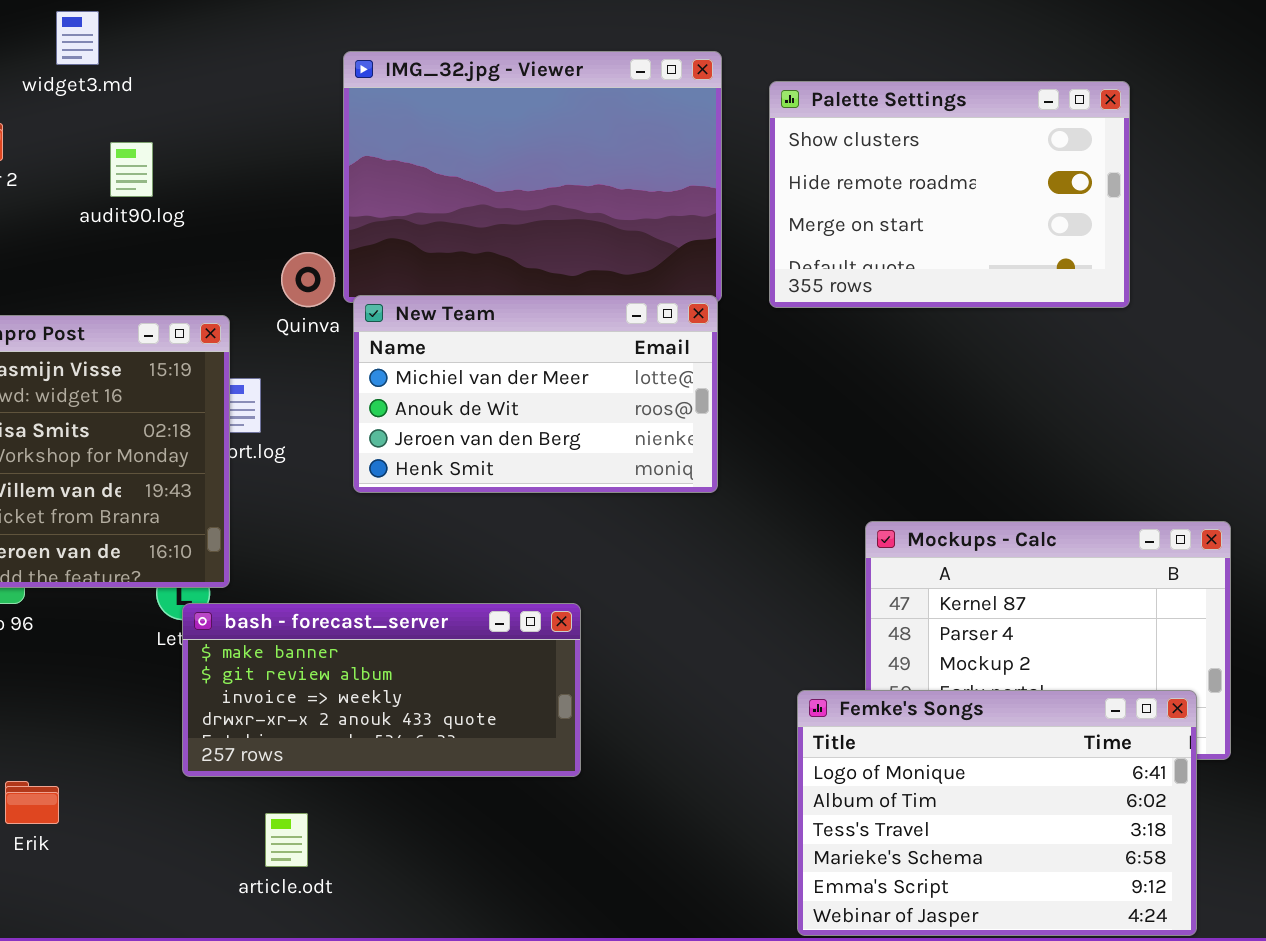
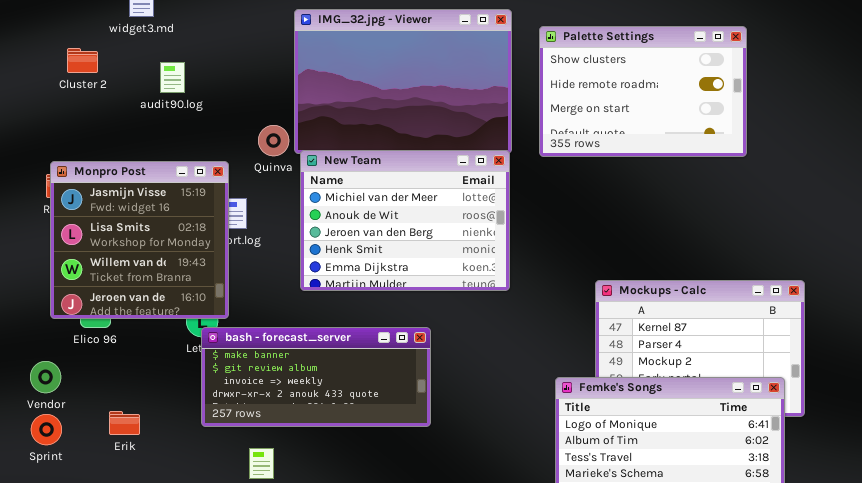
New Team: [353,295,718,493] -> [300,150,510,291], resized
Erik: [5,781,59,824] -> [109,411,140,435], moved

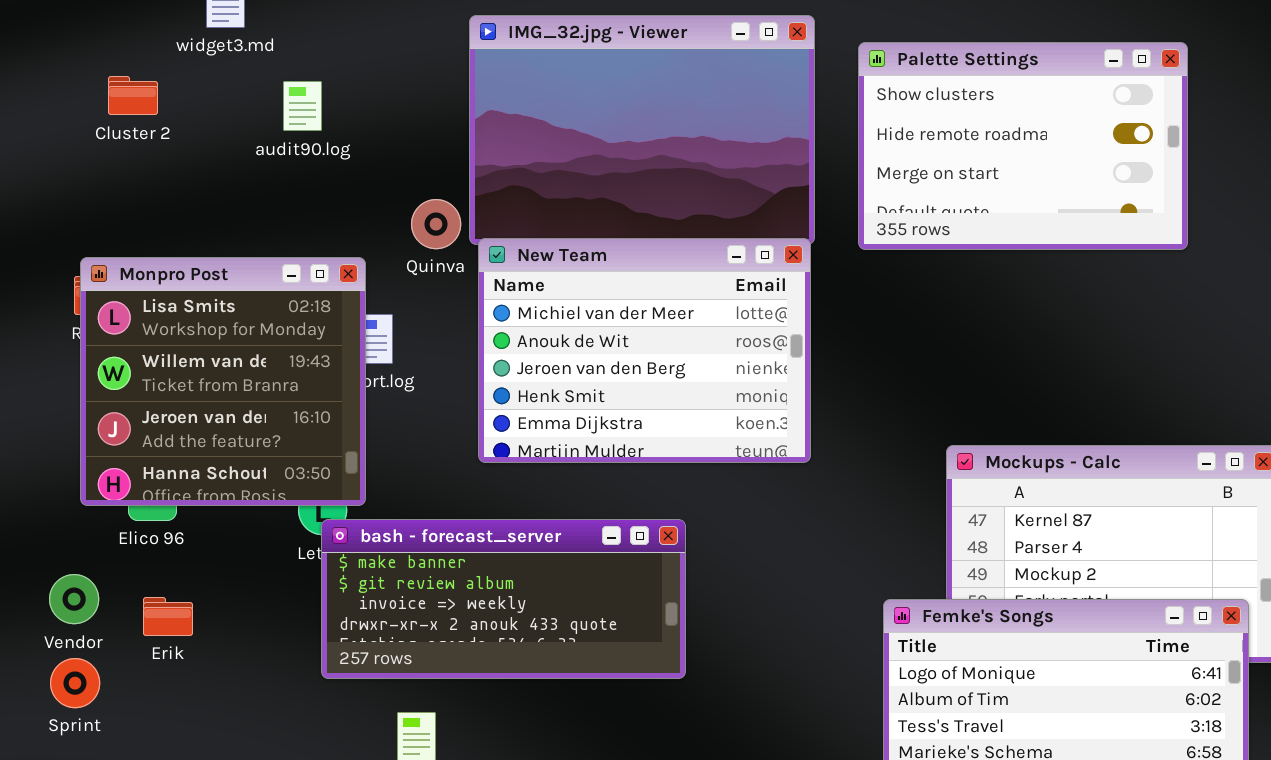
audit90.log: [160,62,185,93] -> [283,81,322,131], moved
Monpro Post: [50,161,229,319] -> [80,257,366,506], scrolled down 1 row
Erik: [109,411,140,435] -> [143,597,193,636], moved

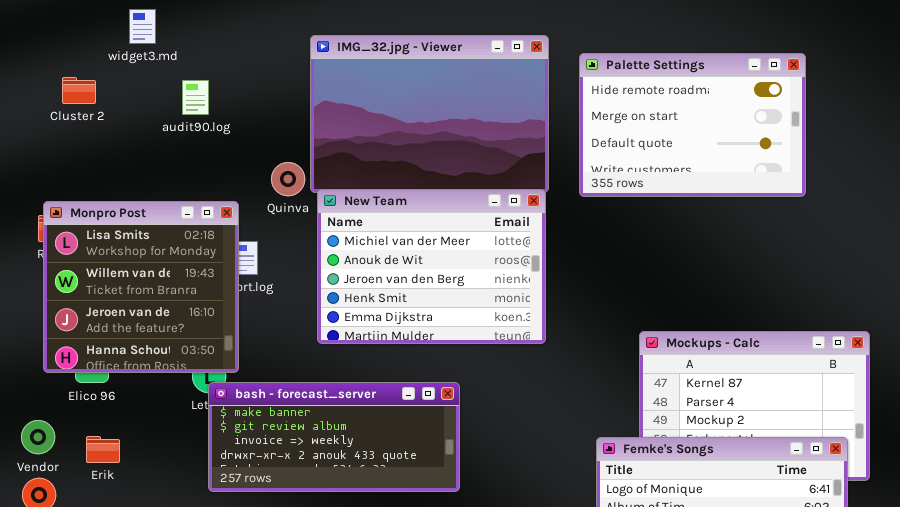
Palette Settings: [858,42,1188,250] -> [579,53,806,197], scrolled down 1 row

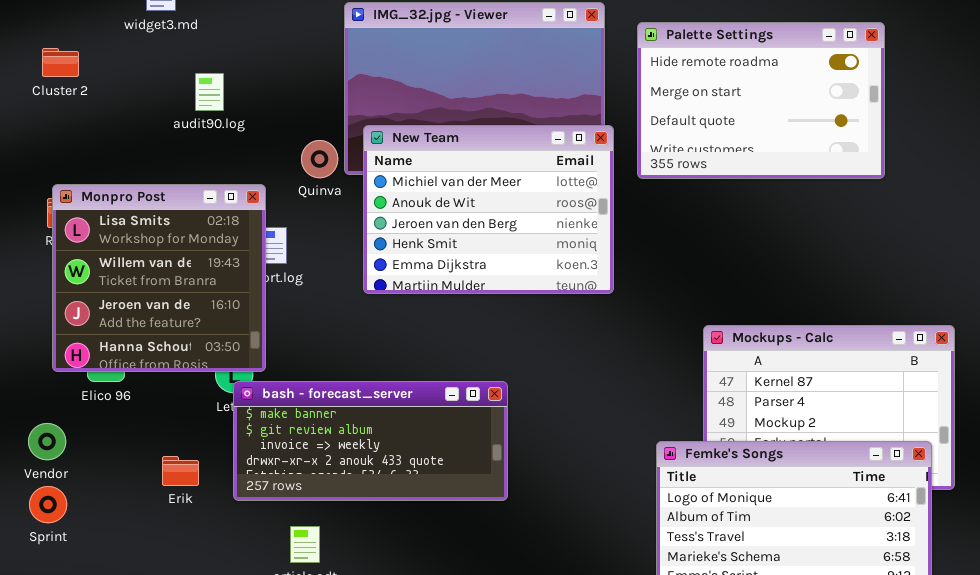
Cluster 2: [62,77,96,104] -> [42,48,79,77], moved
audit90.log: [182,80,209,115] -> [195,73,224,111], moved
New Team: [317,189,546,344] -> [363,125,614,294], moved
Erik: [86,436,120,463] -> [162,456,199,486], moved

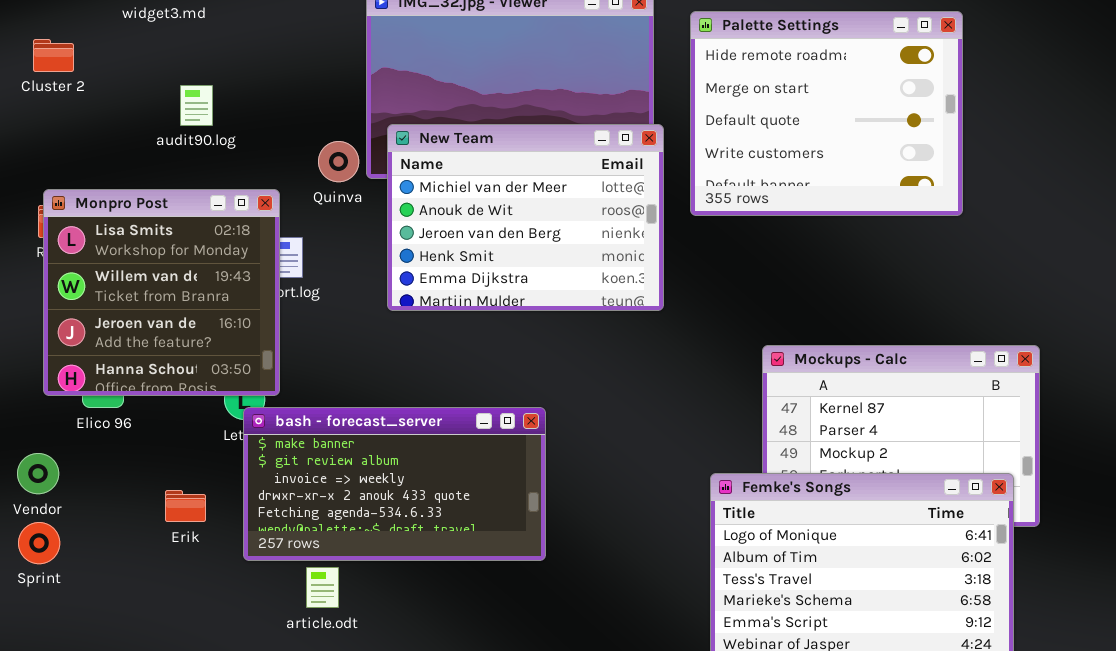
Palette Settings: [637,22,885,179] -> [690,11,963,216], resized
audit90.log: [195,73,224,111] -> [180,85,213,126], moved
bash - forecast_server: [233,381,508,501] -> [243,407,546,561], resized

